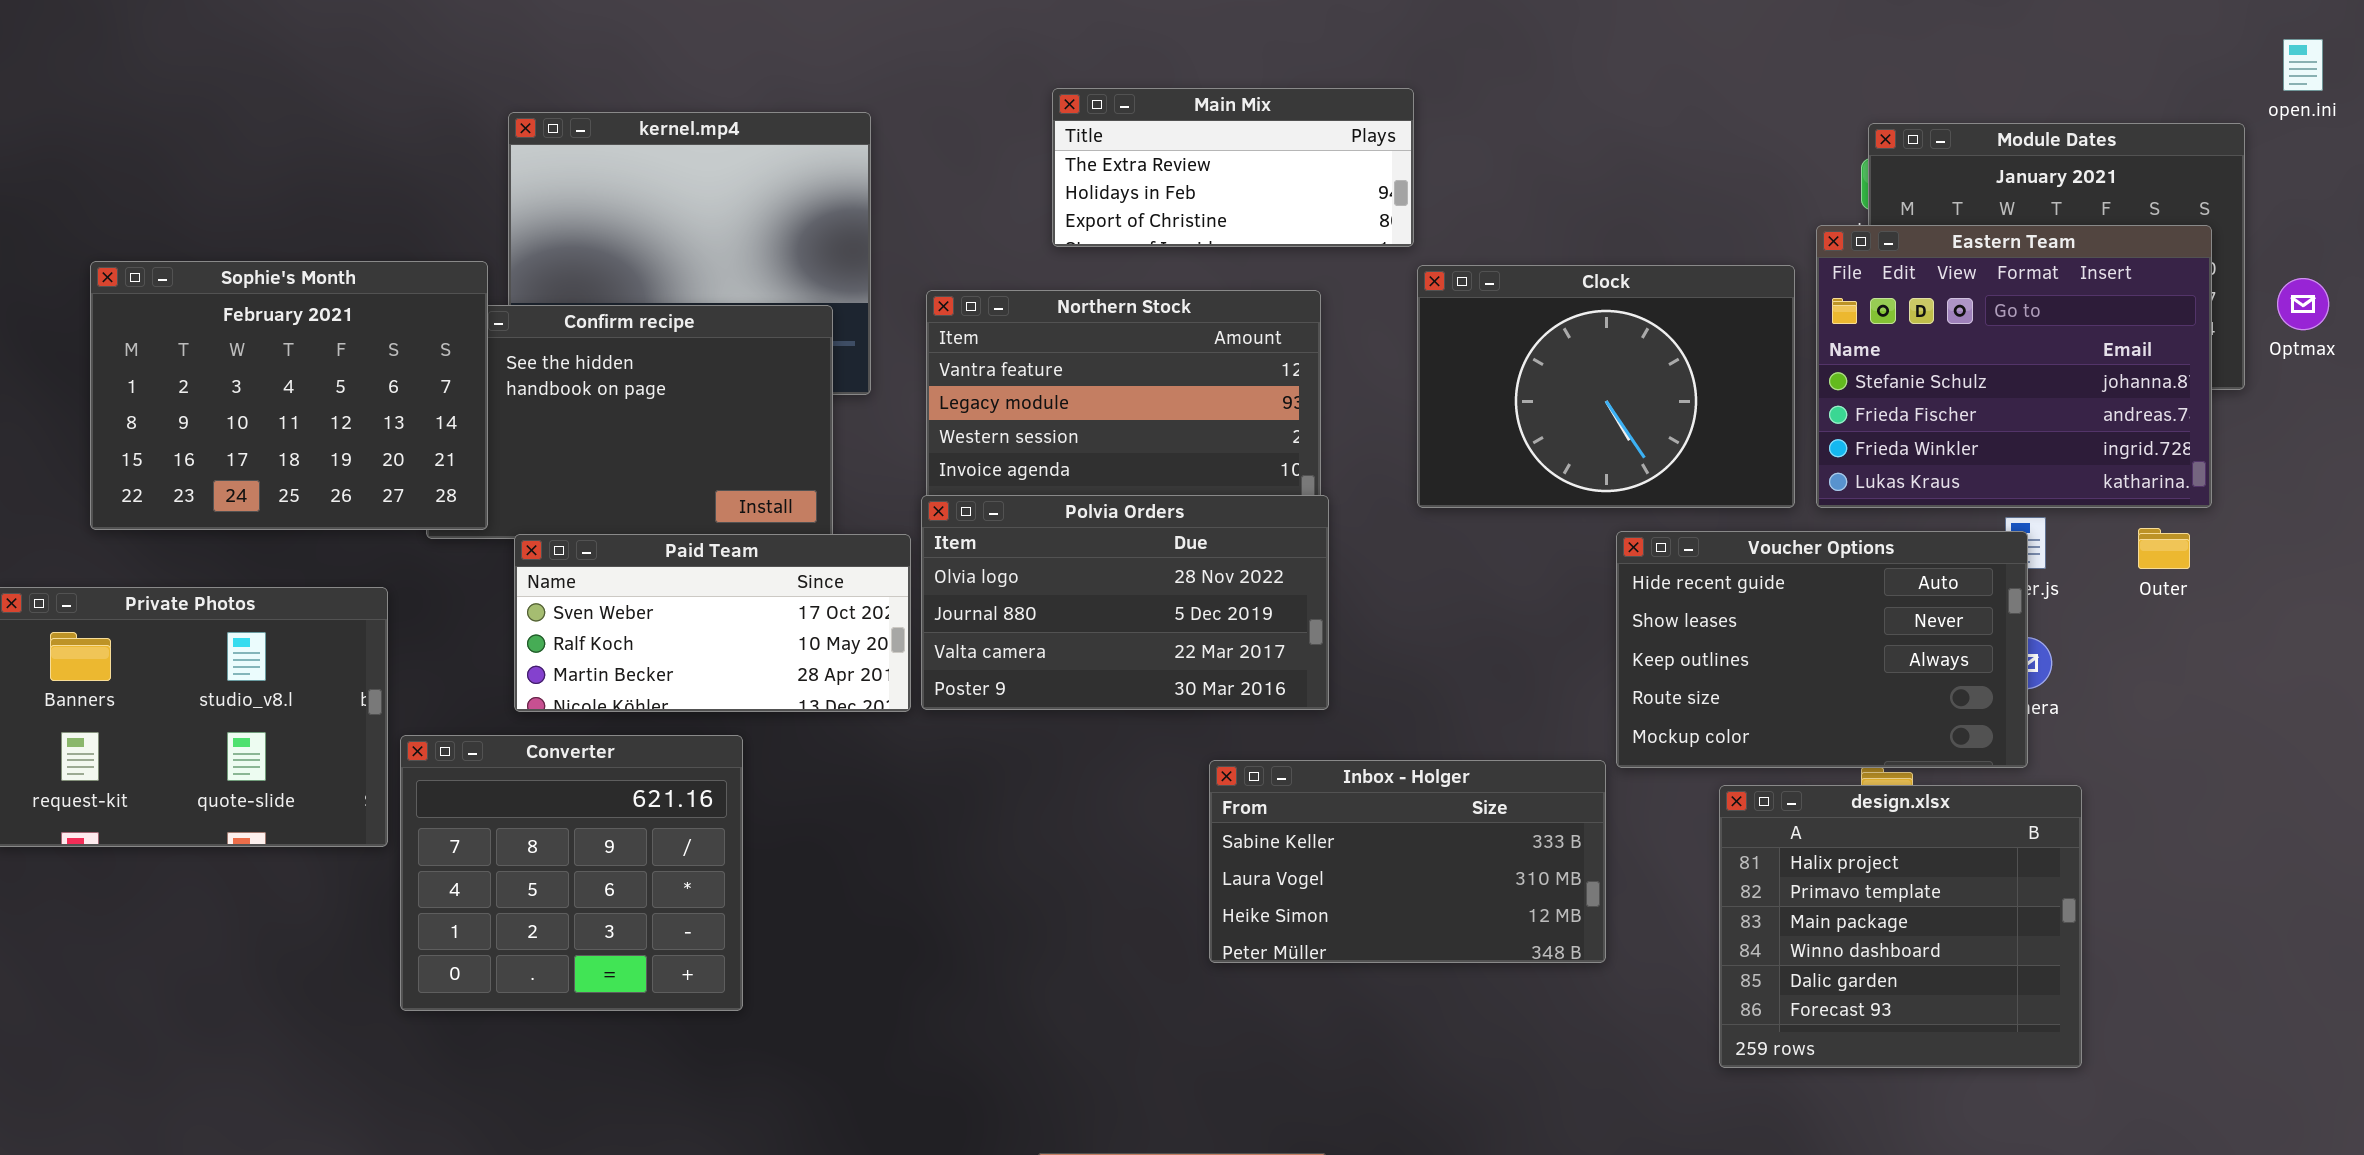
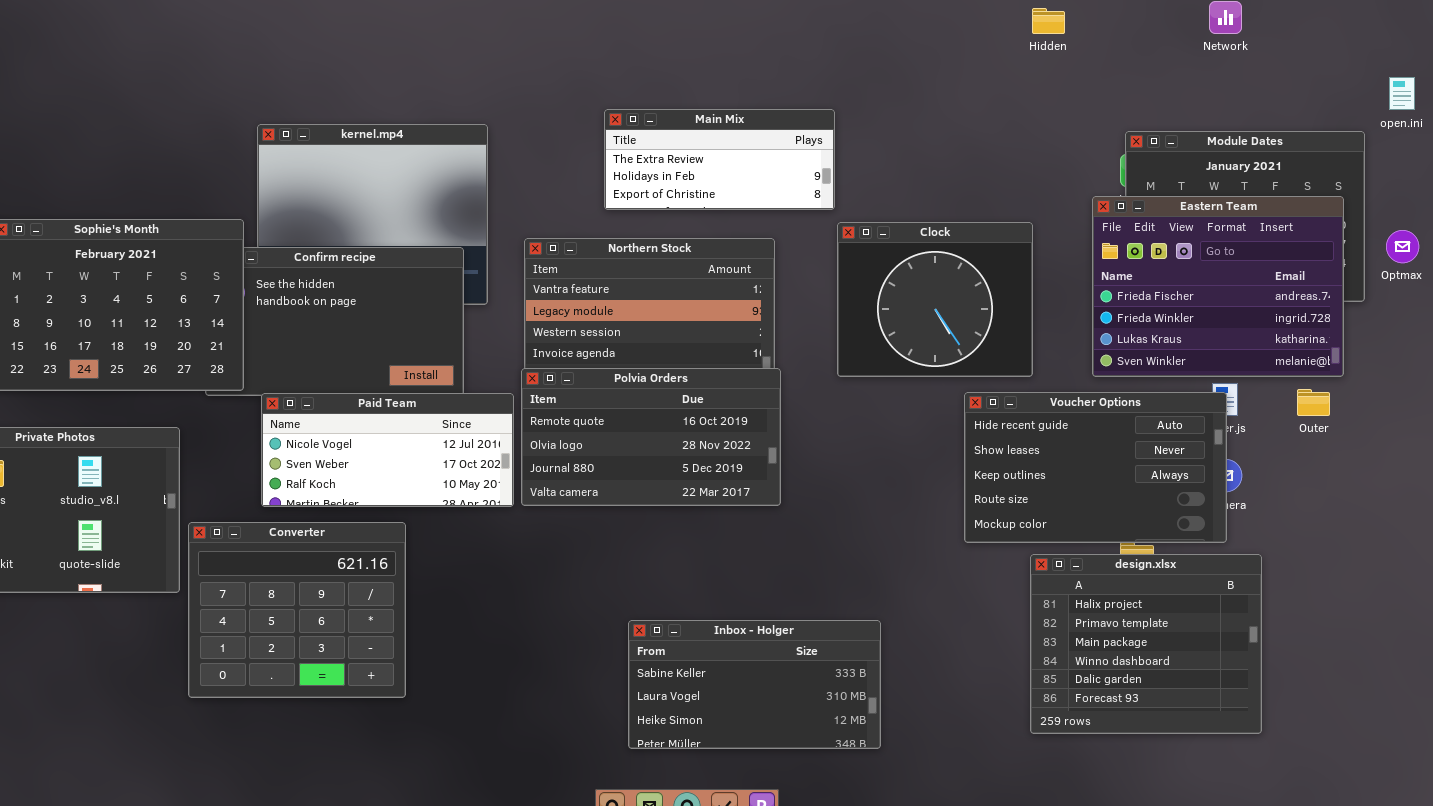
Eastern Team: [1816,225,2212,508] -> [1092,196,1344,377], scrolled down 1 row
Clock: [1417,265,1795,508] -> [837,222,1033,377], resized
Polvia Orders: [921,495,1329,710] -> [521,368,781,506], scrolled up 1 row
Paid Team: [514,534,911,712] -> [261,393,514,507], scrolled up 1 row
Inbox - Holger: [1209,760,1606,963] -> [628,620,881,749], moved

